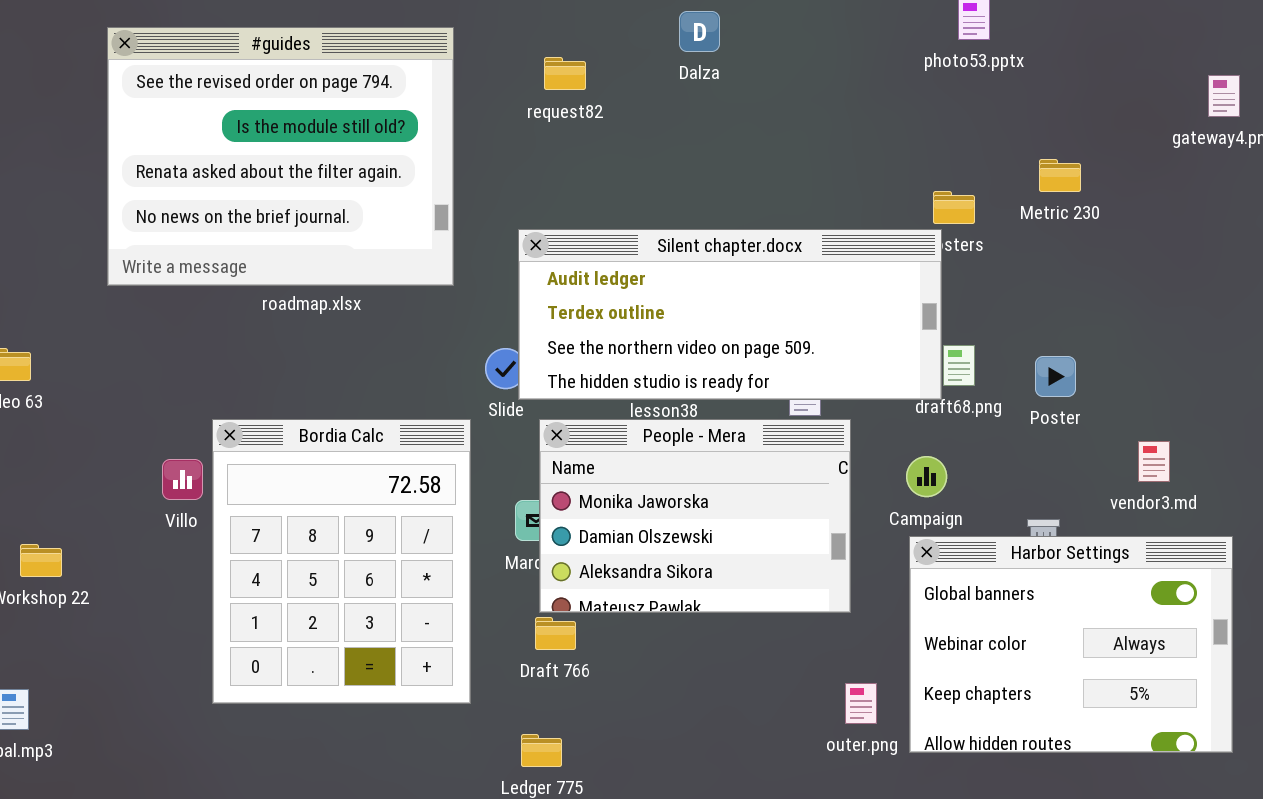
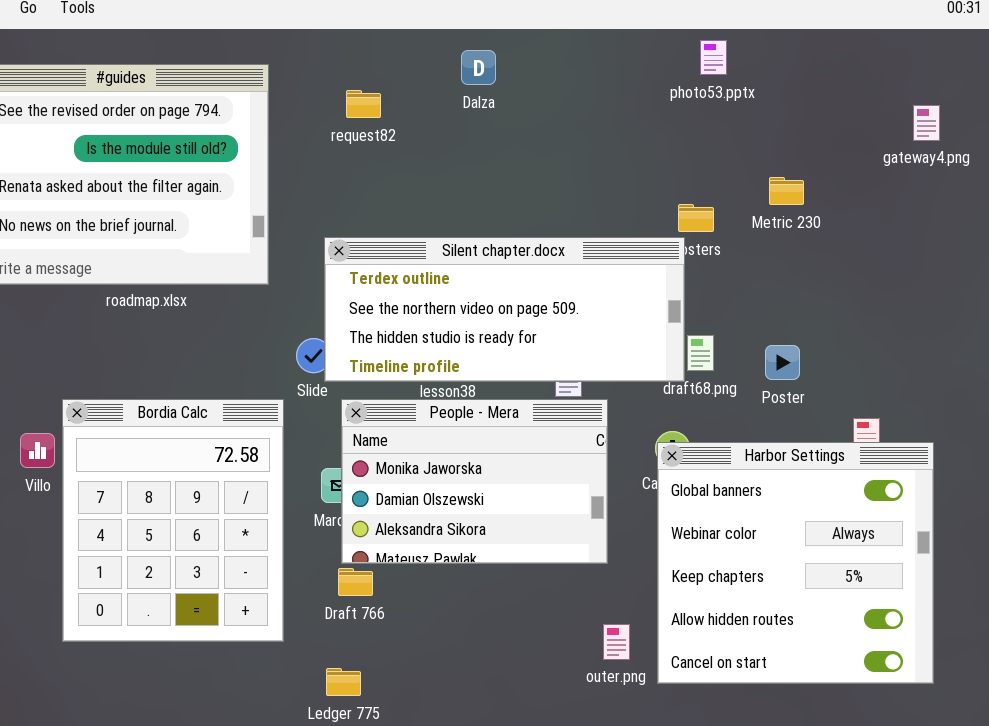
Silent chapter.docx: [518,229,942,400] -> [324,237,685,382], scrolled down 1 row
Harbor Settings: [909,536,1233,753] -> [657,442,934,684], resized

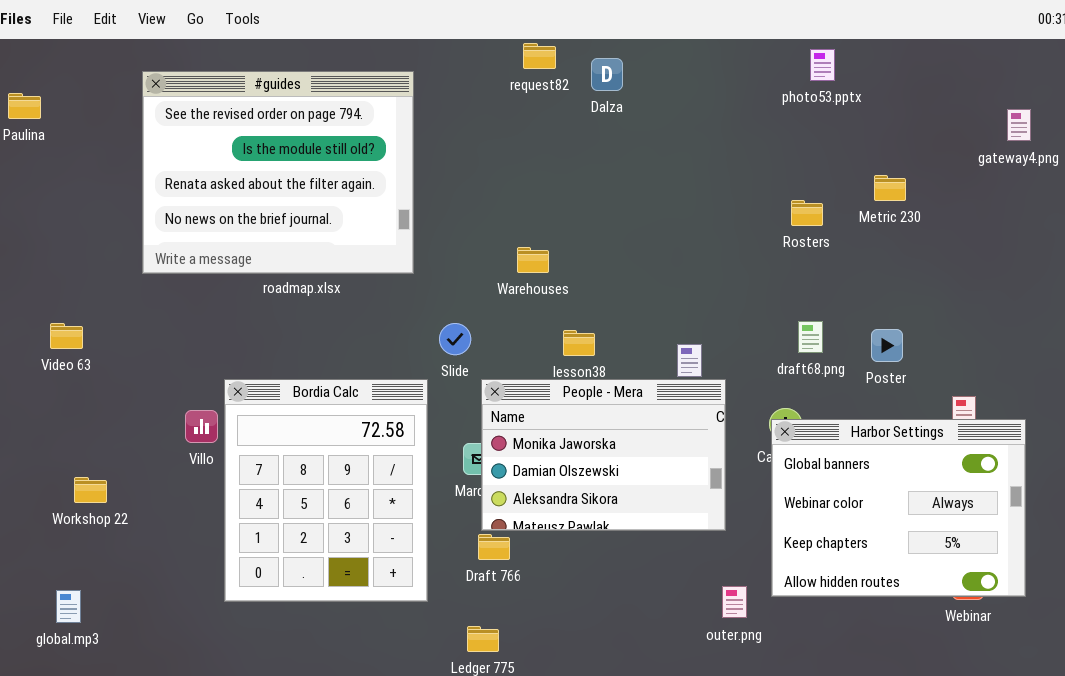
request82: [346,90,381,118] -> [523,43,556,69], moved
Silent chapter.docx: [324,237,685,382] -> none, closed
Harbor Settings: [657,442,934,684] -> [771,419,1026,597], resized

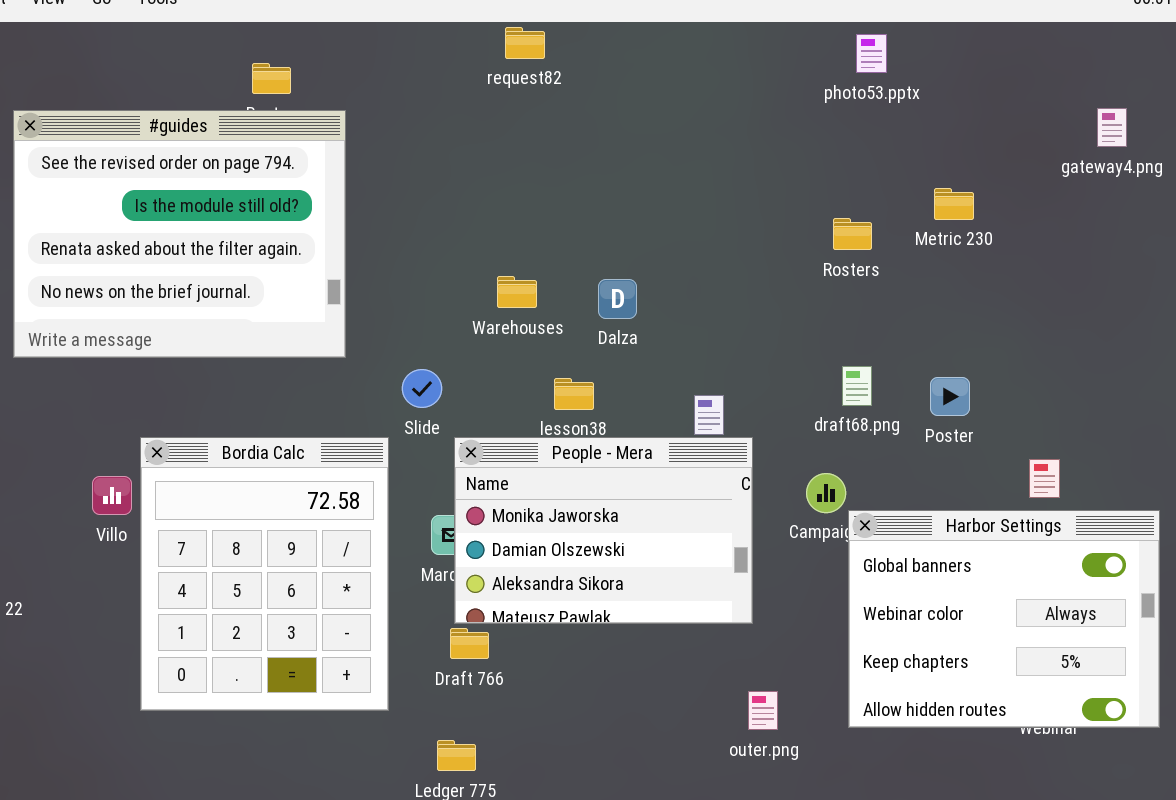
Dalza: [591,58,623,91] -> [598,279,637,319], moved
#guides: [142,71,414,274] -> [13,110,346,358], moved
Harbor Settings: [771,419,1026,597] -> [848,510,1160,728], moved

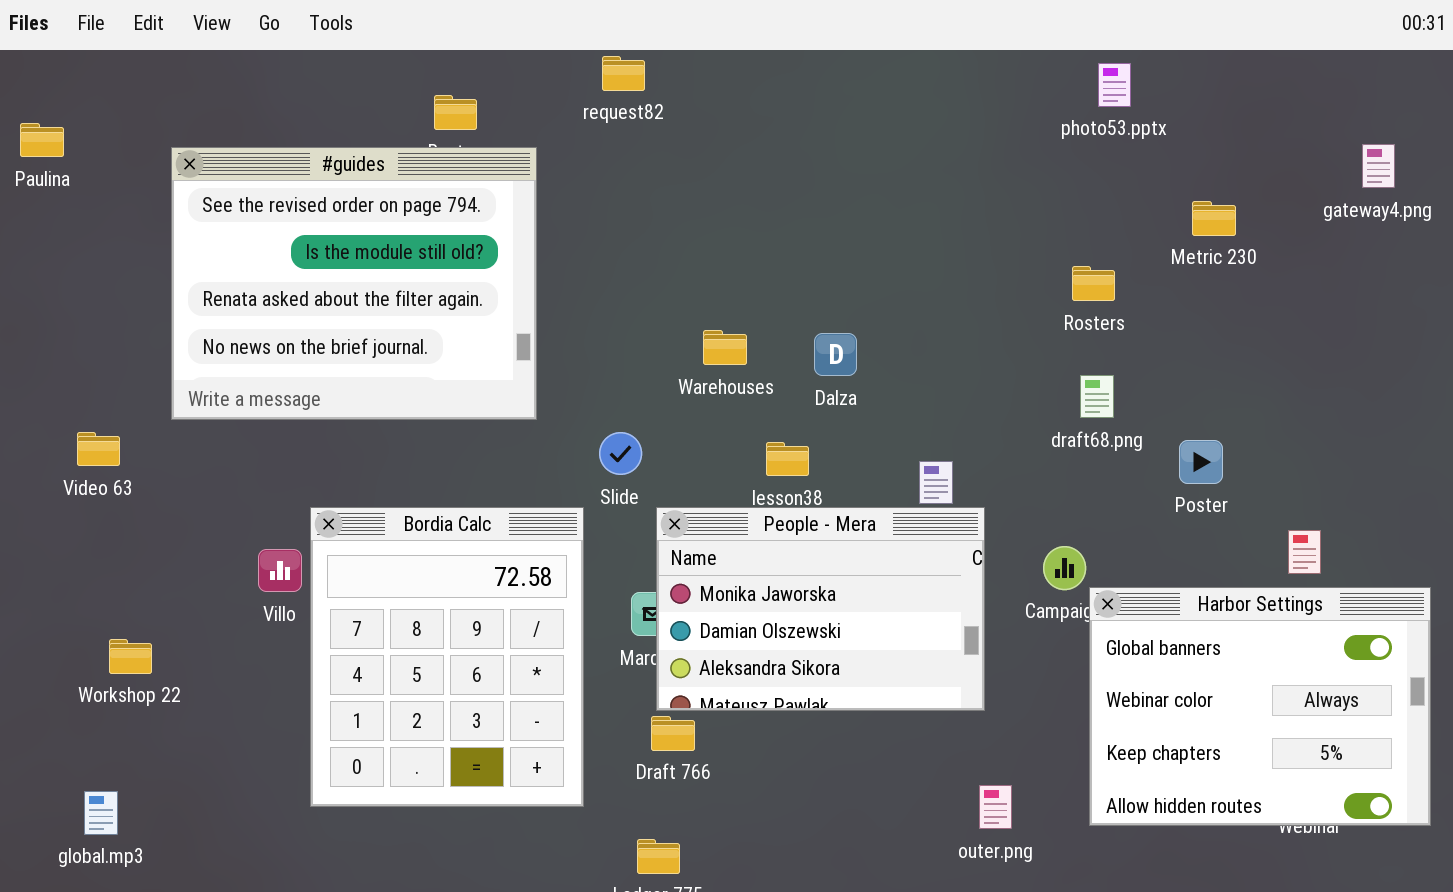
request82: [505,27,545,59] -> [602,56,645,91], moved
Metric 230: [934,188,974,220] -> [1192,201,1236,236], moved
draft68.png: [842,366,872,406] -> [1080,375,1114,418], moved

